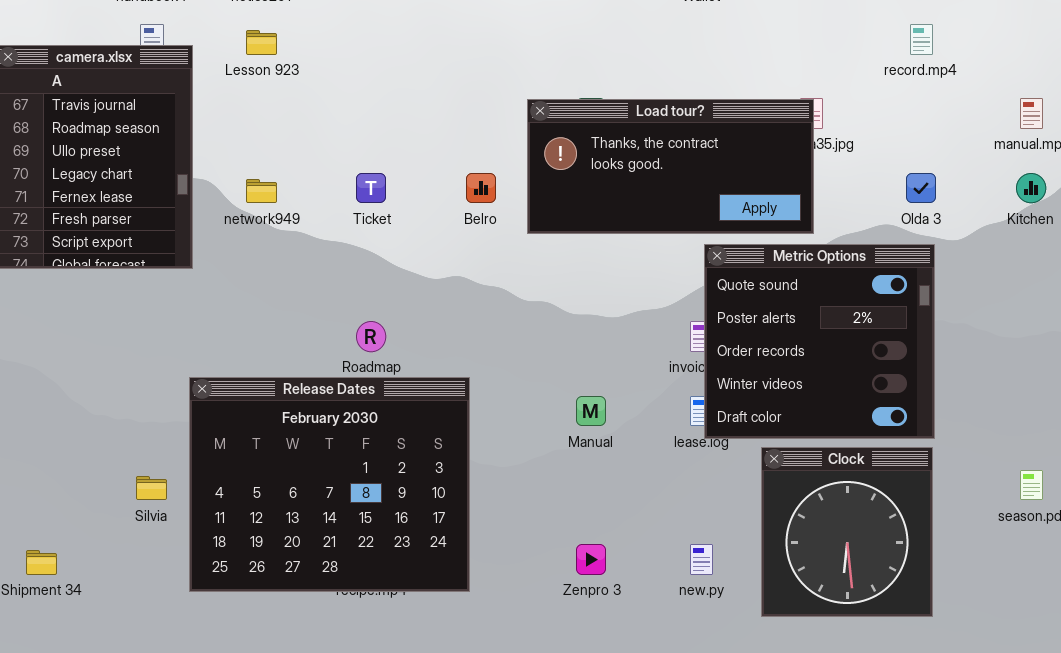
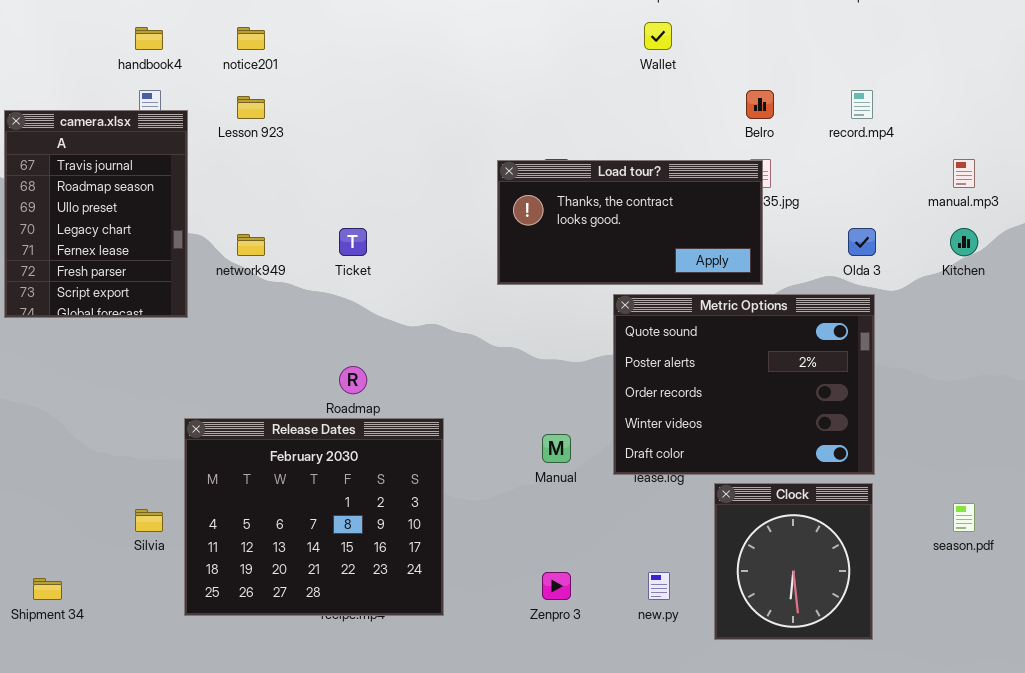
Belro: [466,173,496,203] -> [746,90,774,119], moved
Metric Options: [704,244,935,439] -> [613,294,875,475], resized

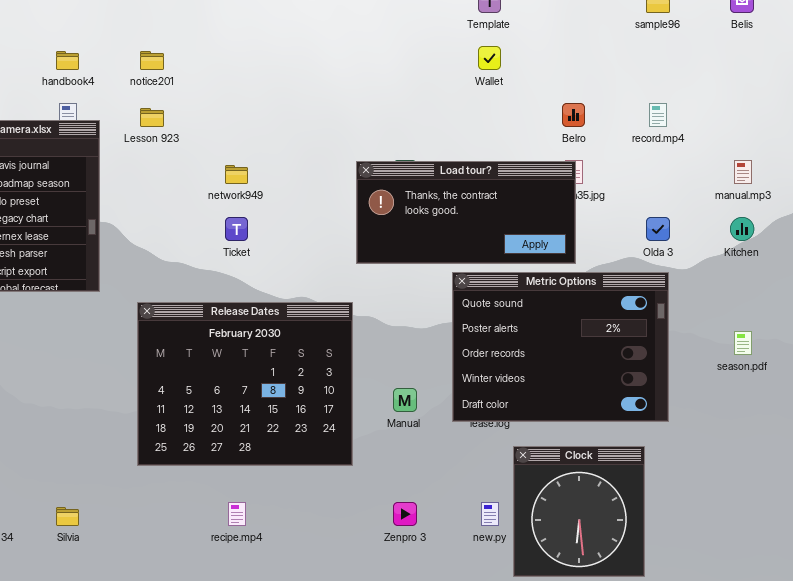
network949: [237,234,265,256] -> [225,165,248,184], moved
Release Dates: [184,418,444,616] -> [137,302,353,466], moved
Clock: [714,483,873,640] -> [513,446,645,577], moved
season.pdf: [953,503,975,532] -> [734,331,752,355], moved
Silvia: [135,509,163,532] -> [56,507,79,526], moved

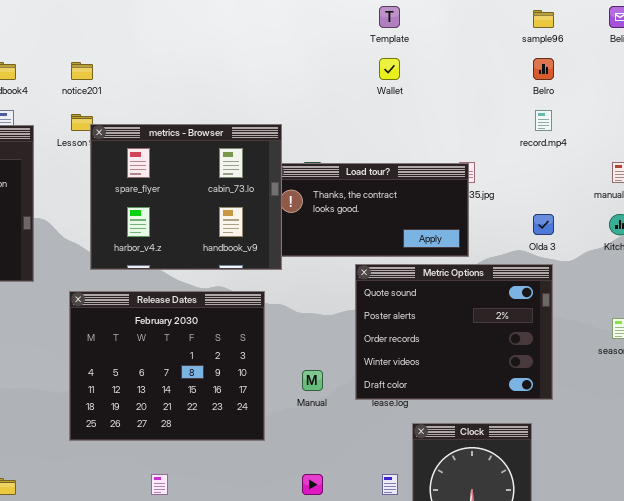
Belro: [562,103,585,127] -> [533,58,554,80], moved
metrics - Browser: none -> [90,124,282,270], opened

